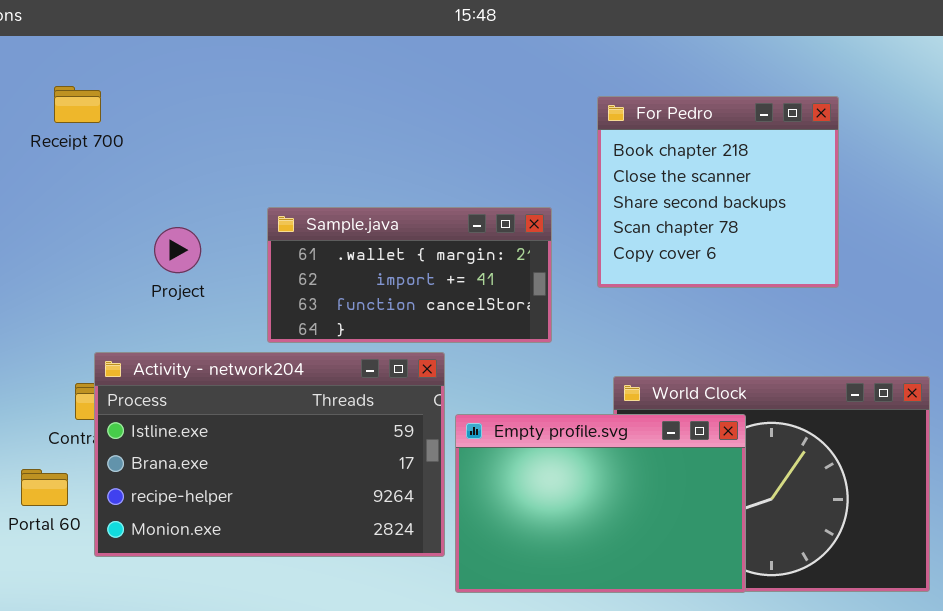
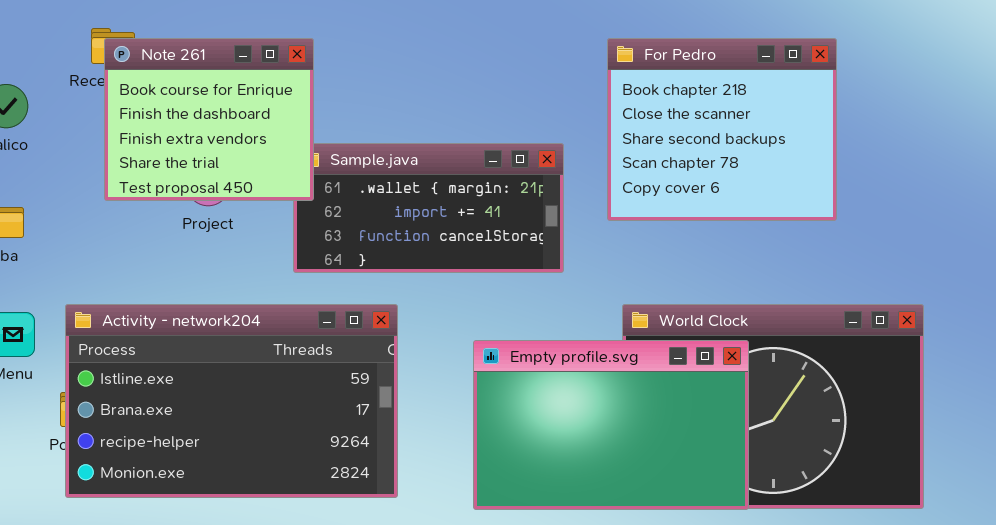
Note 261: none -> [104,38,314,201], opened
Activity - network204: [94,352,445,557] -> [65,304,398,498], moved

